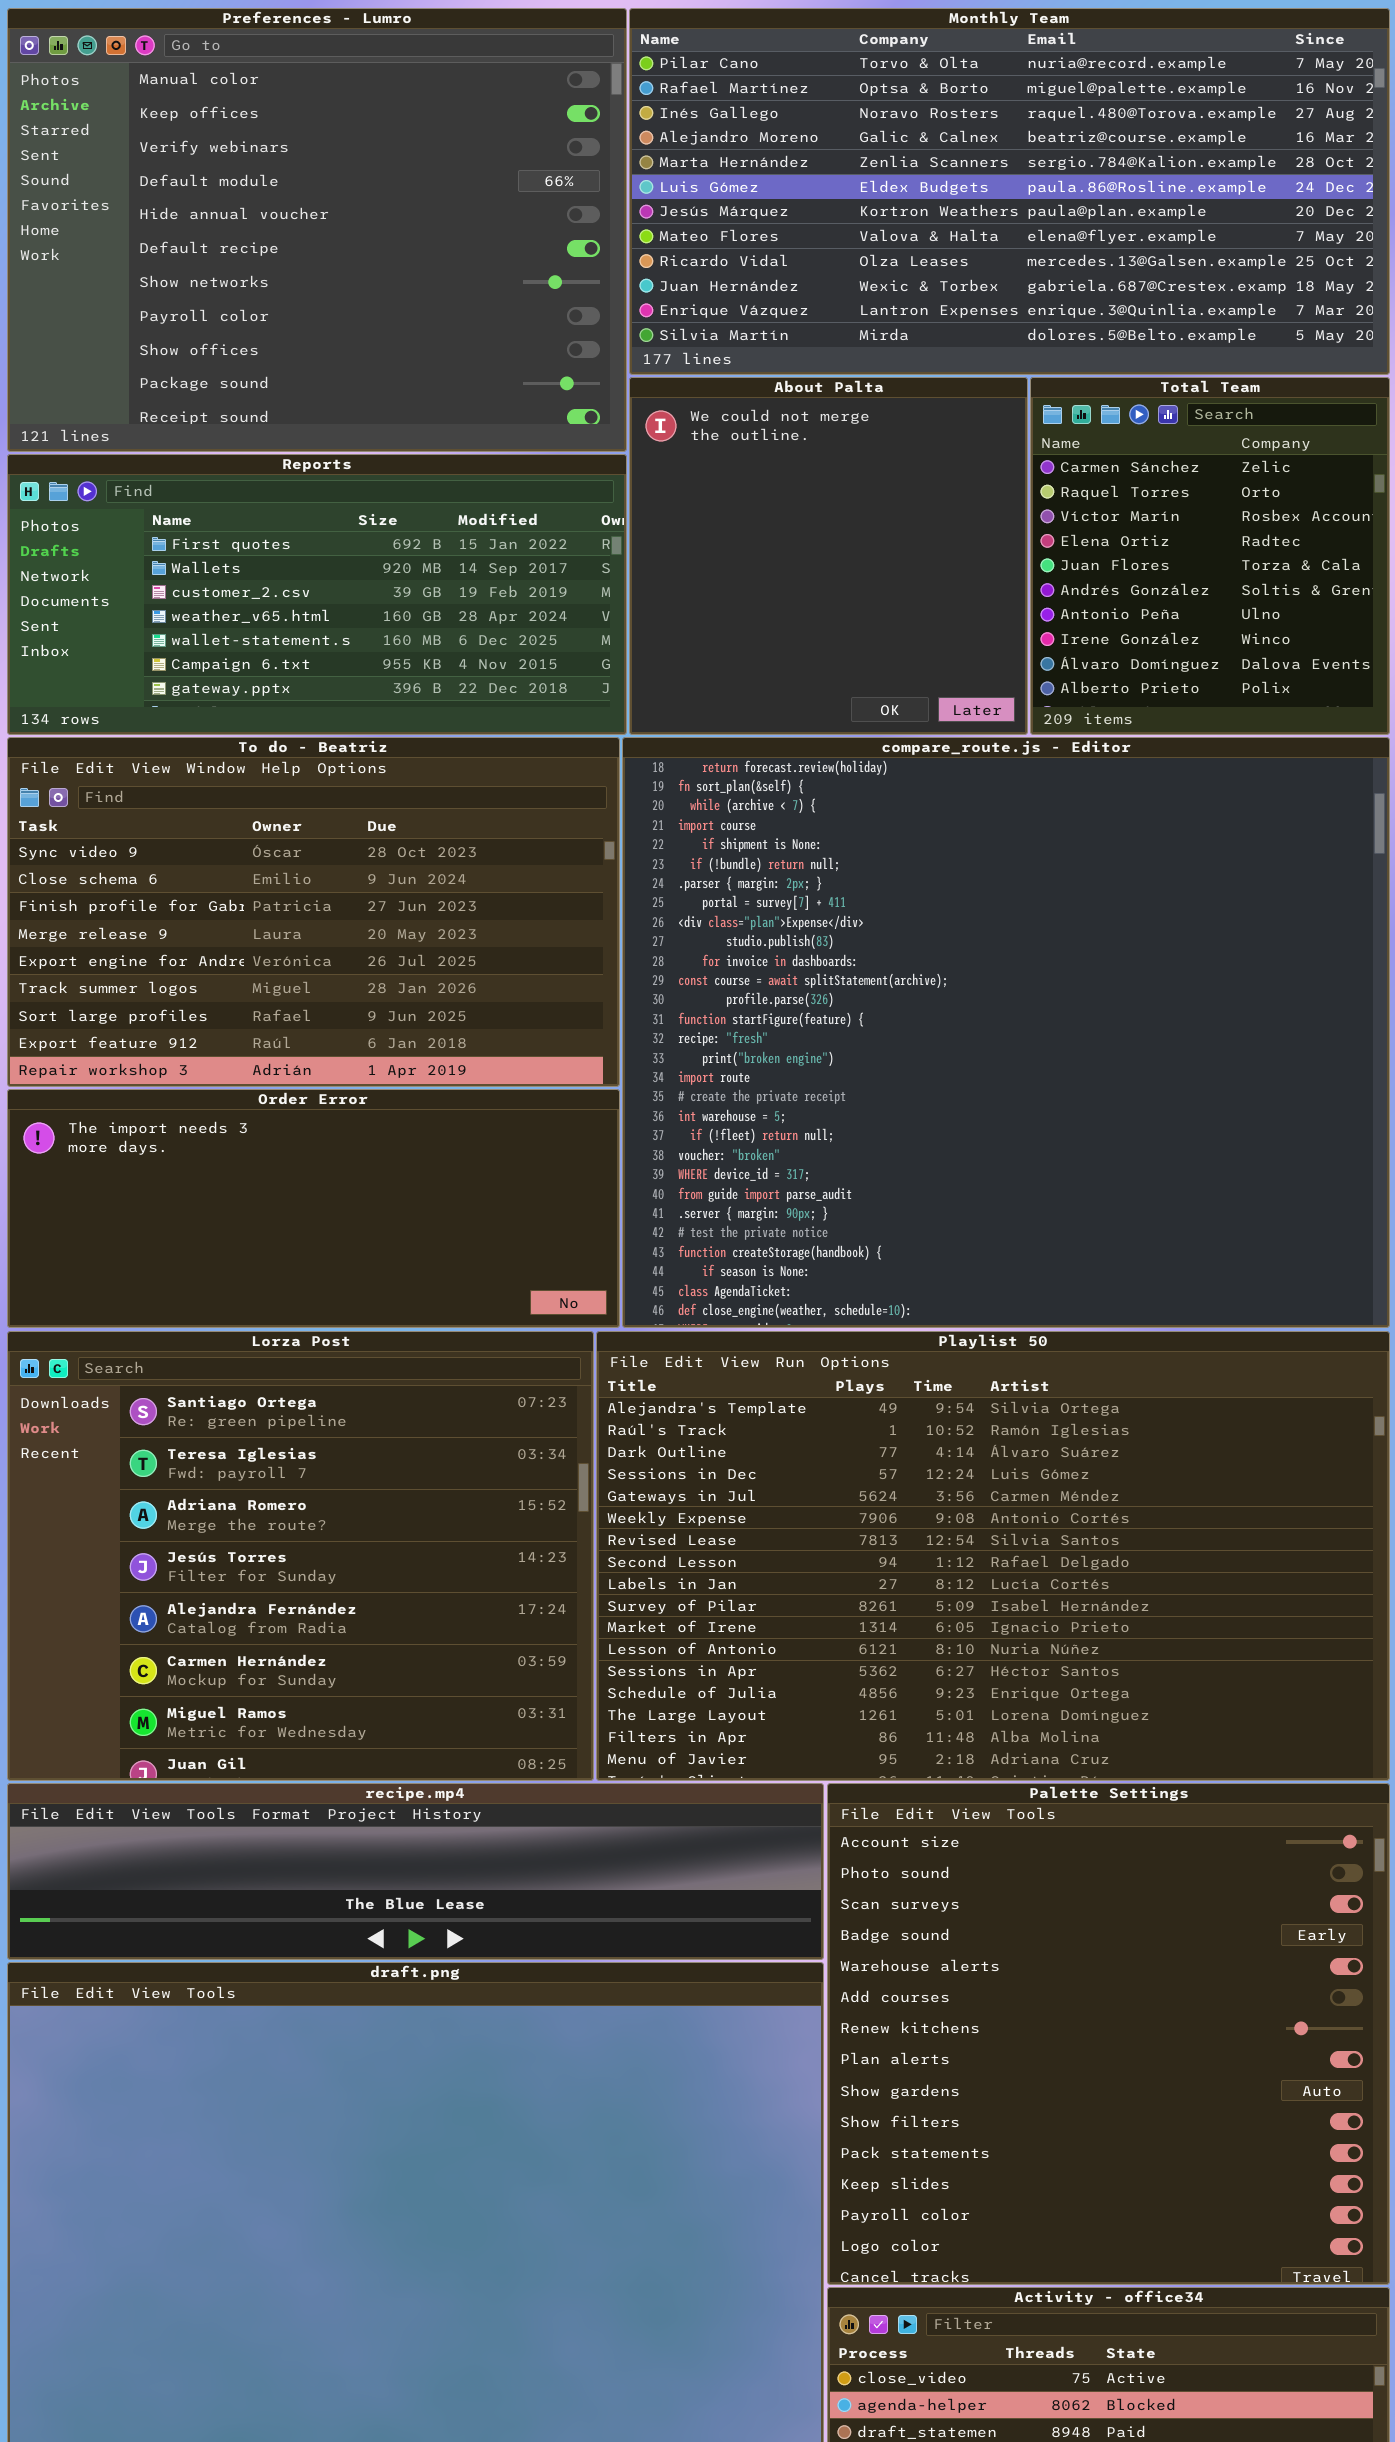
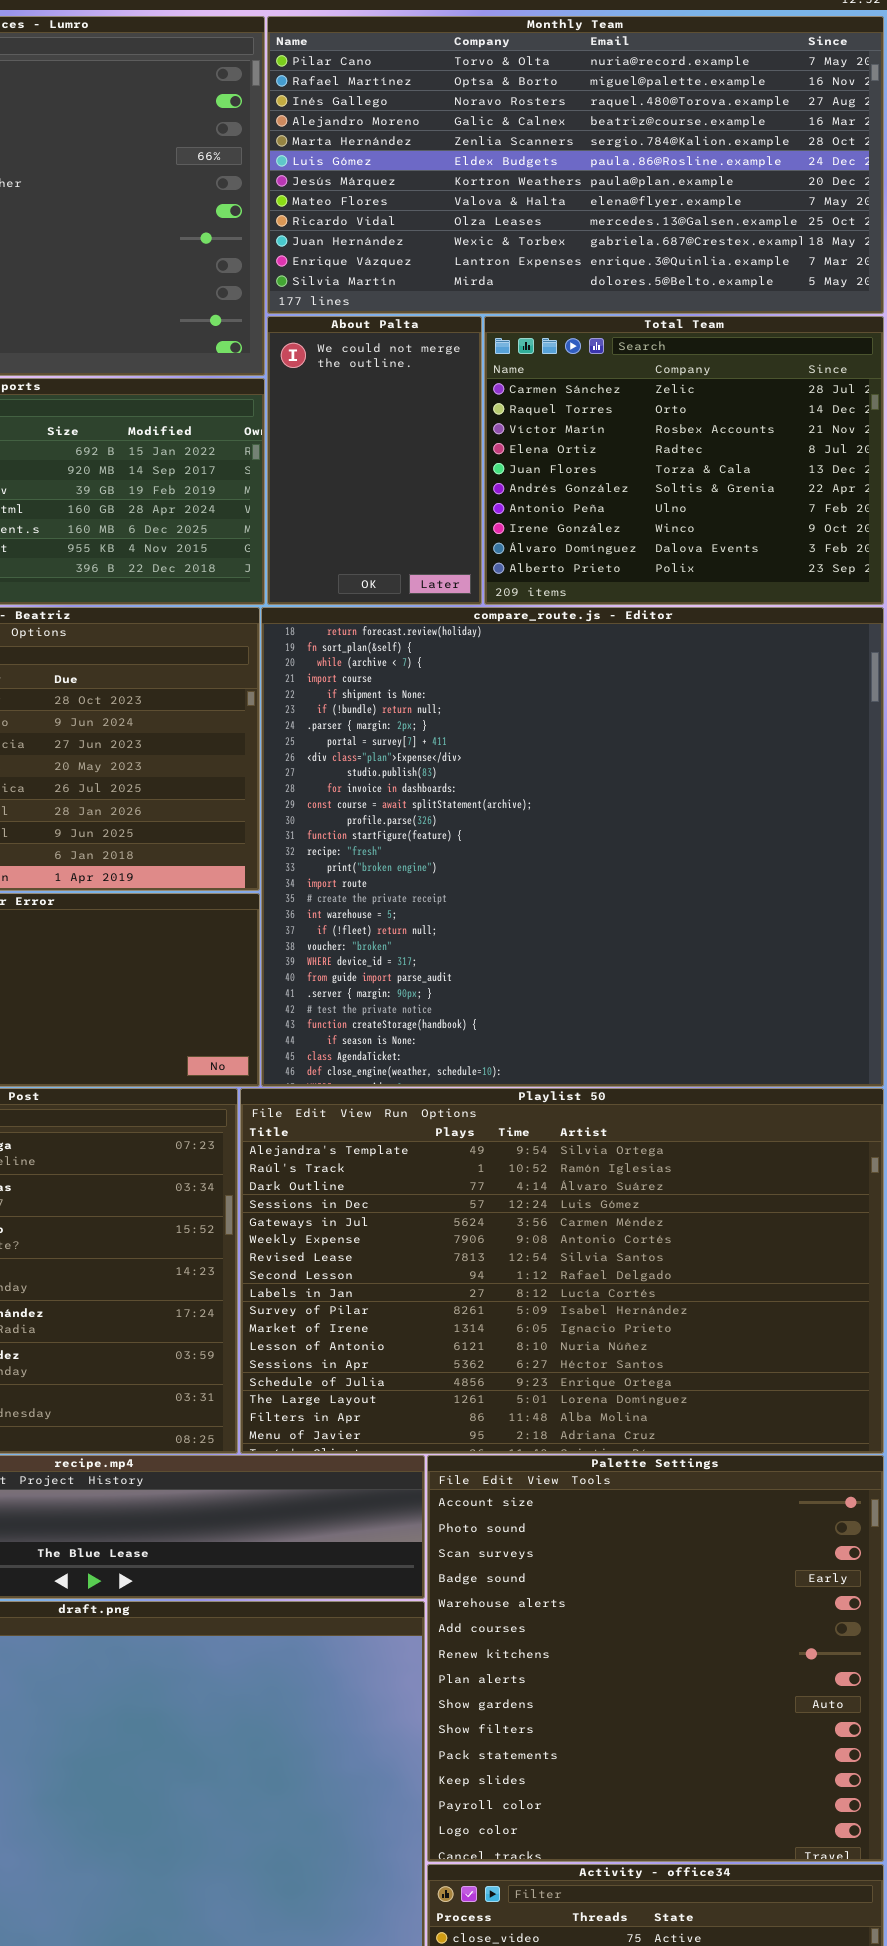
About Palta: [629,377,1028,735] -> [267,316,482,605], resized
Total Team: [1030,377,1390,735] -> [484,316,884,605], resized

